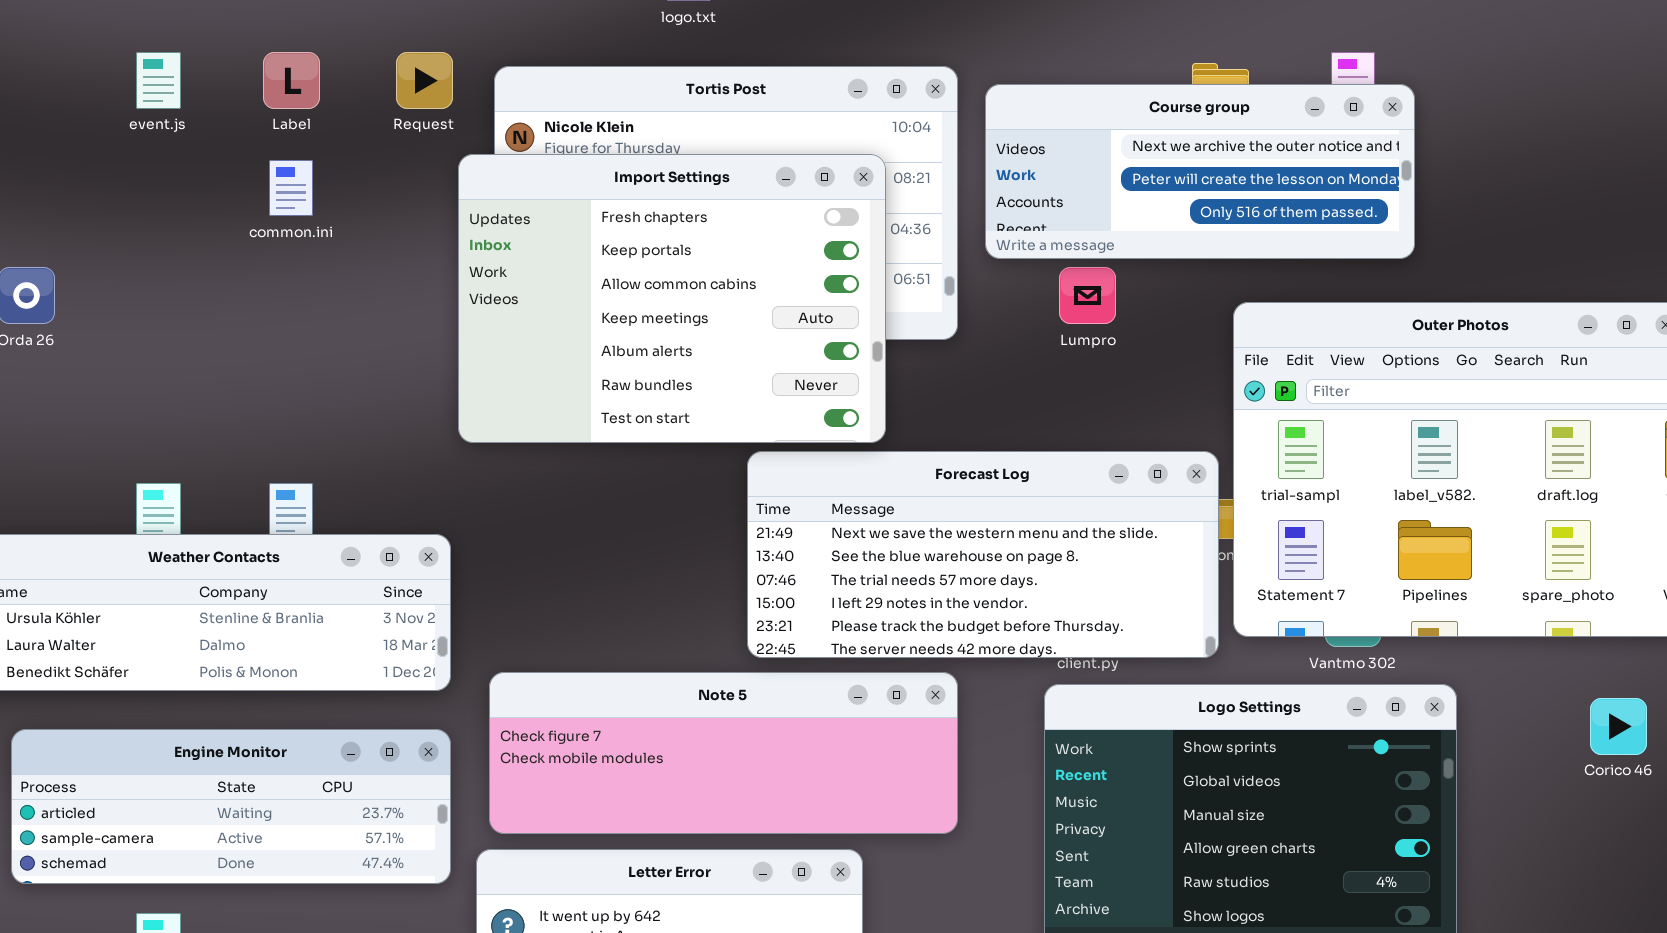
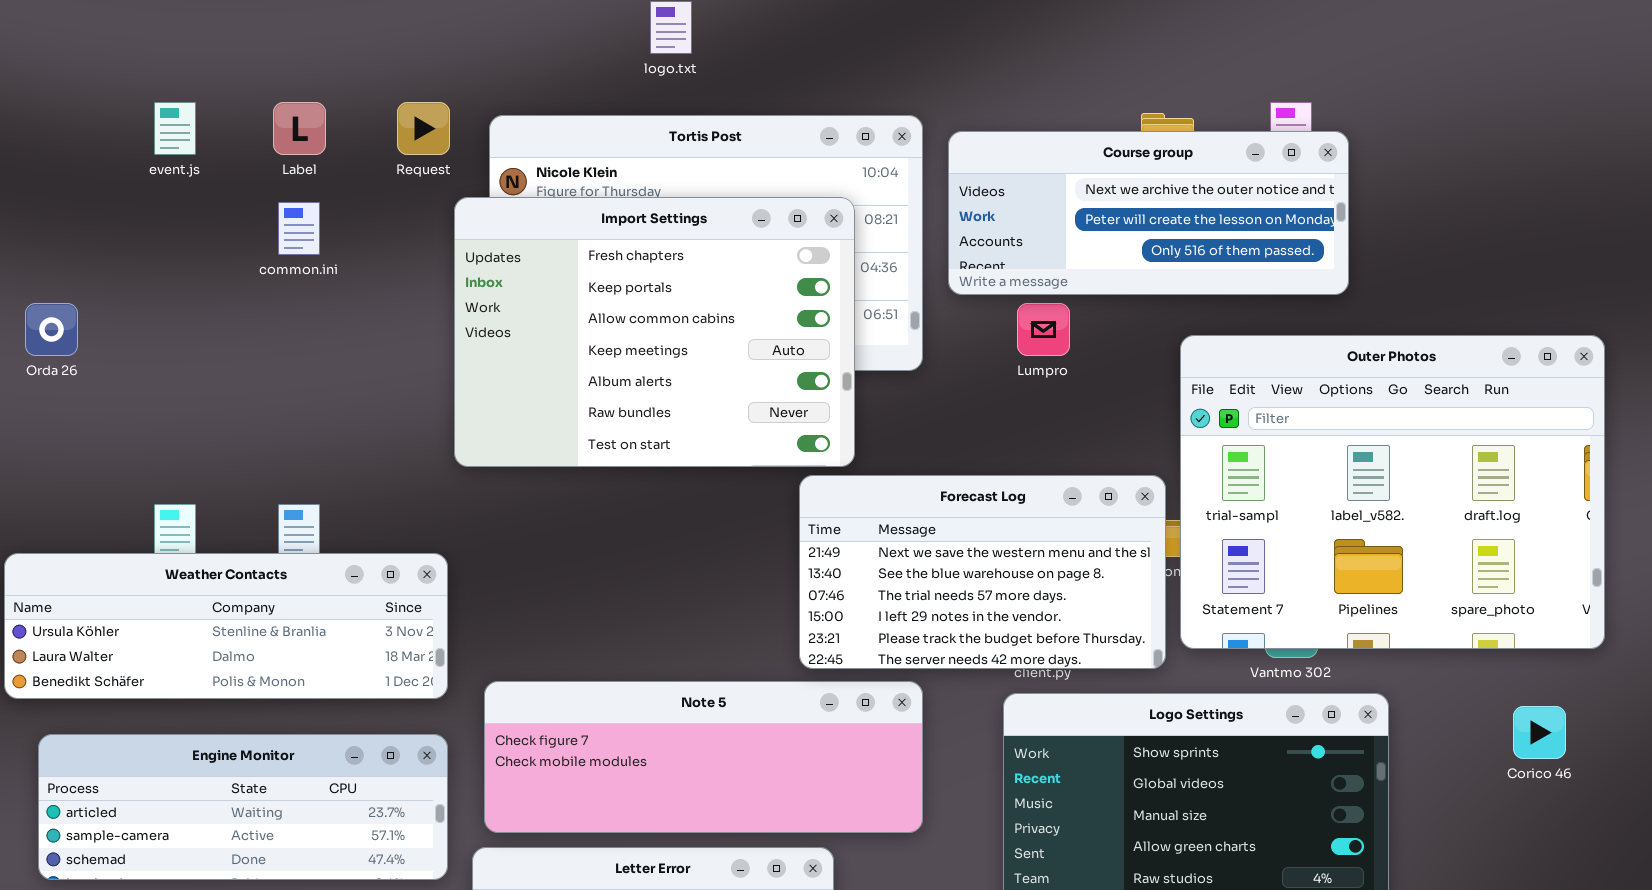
Forecast Log: [747,451,1219,658] -> [799,475,1166,669], resized

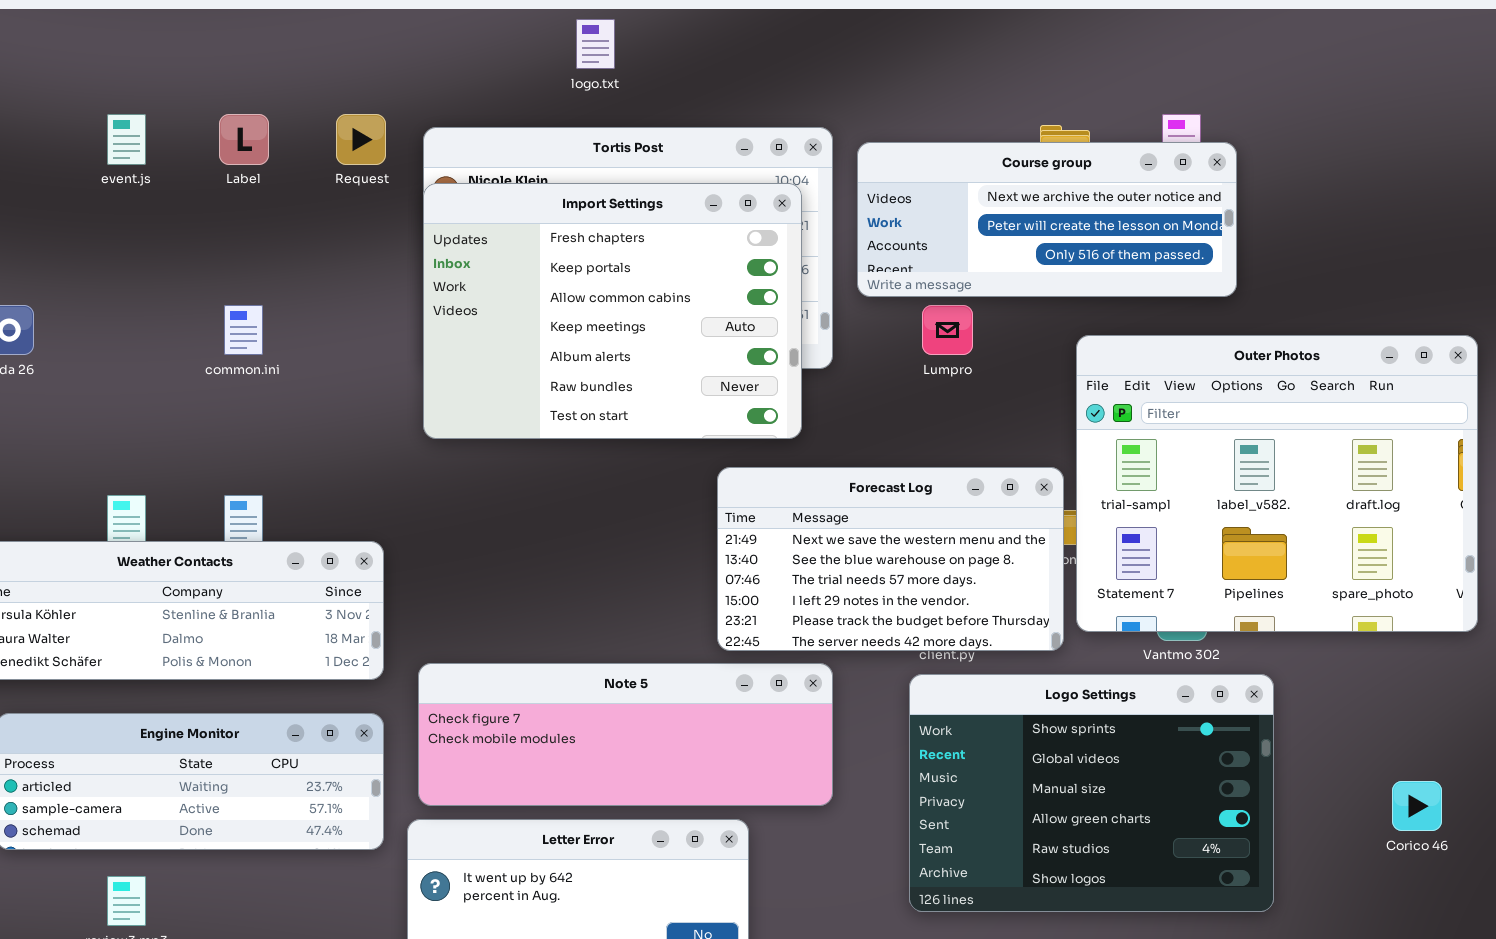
Import Settings: [454,197,855,467] -> [423,183,802,439], moved
common.ini: [278,202,320,255] -> [224,305,263,355], moved
Corico 46: [1513,706,1566,759] -> [1392,781,1442,831], moved

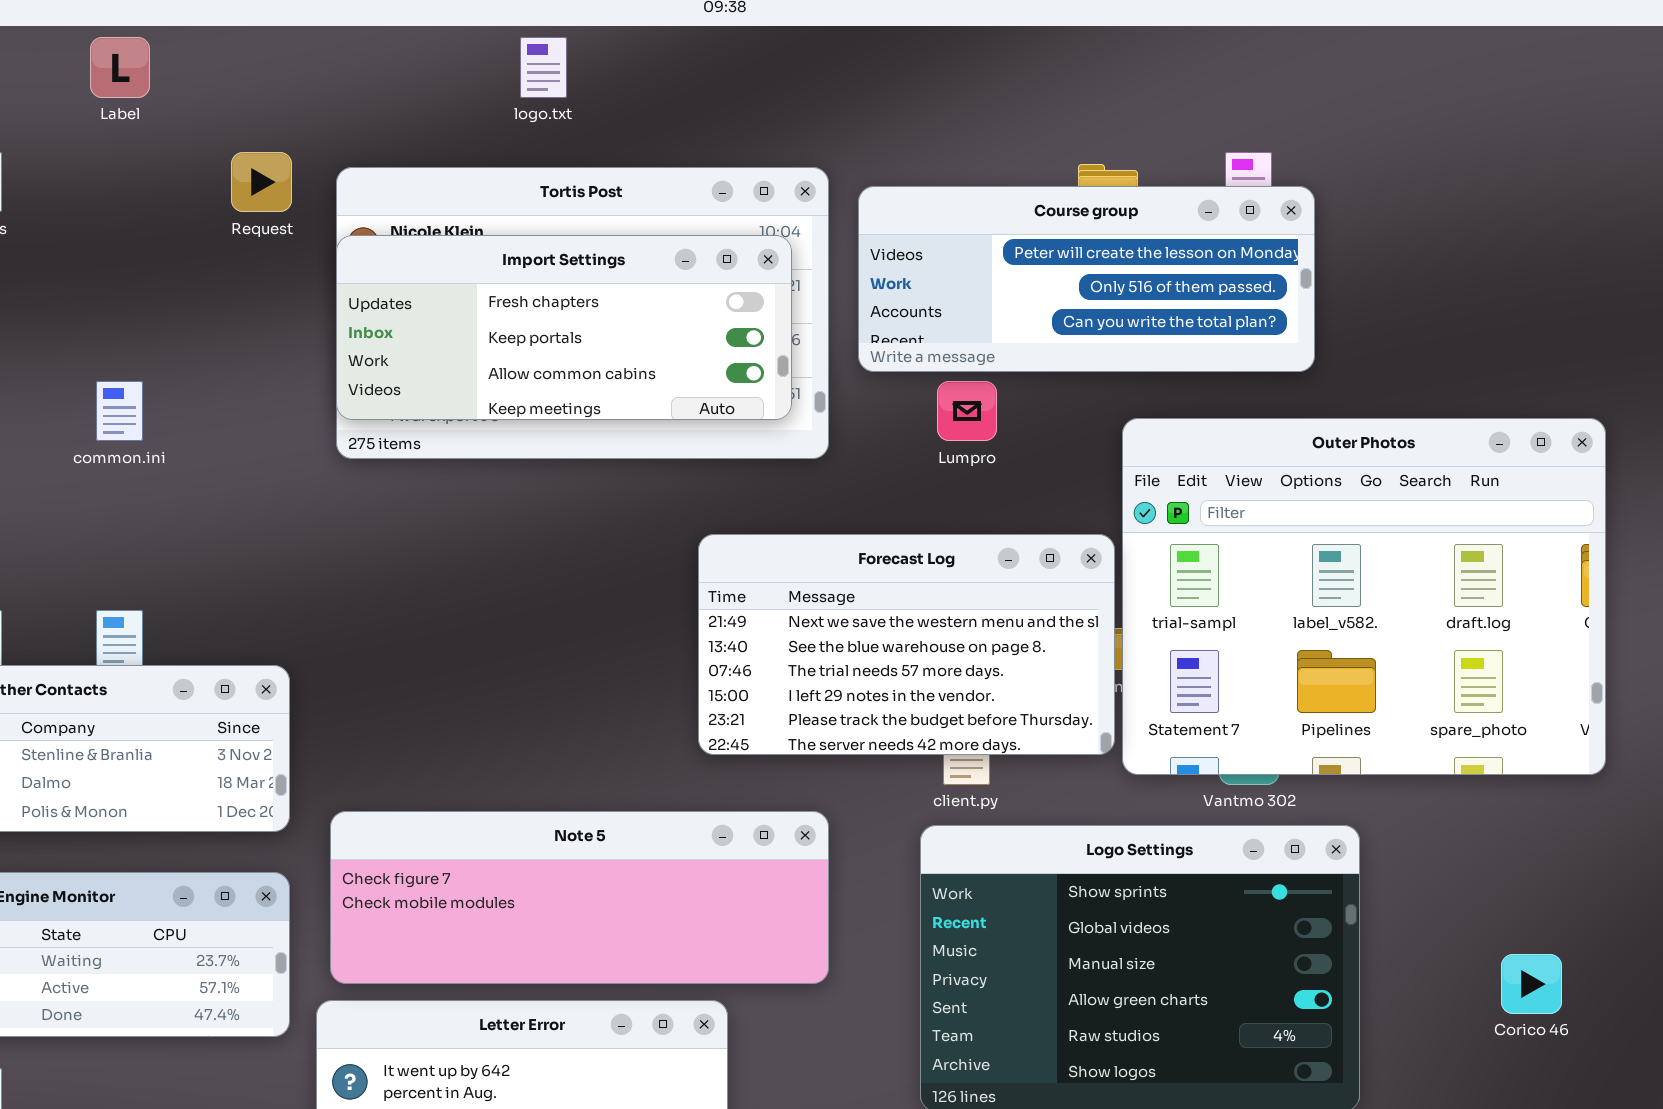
Label: [219,114,269,165] -> [90,37,150,98], moved
Course group: [857,142,1237,297] -> [858,186,1315,372], scrolled down 1 row
Import Settings: [423,183,802,439] -> [336,235,792,420], resized
Forecast Log: [717,467,1064,651] -> [698,534,1115,755], moved

